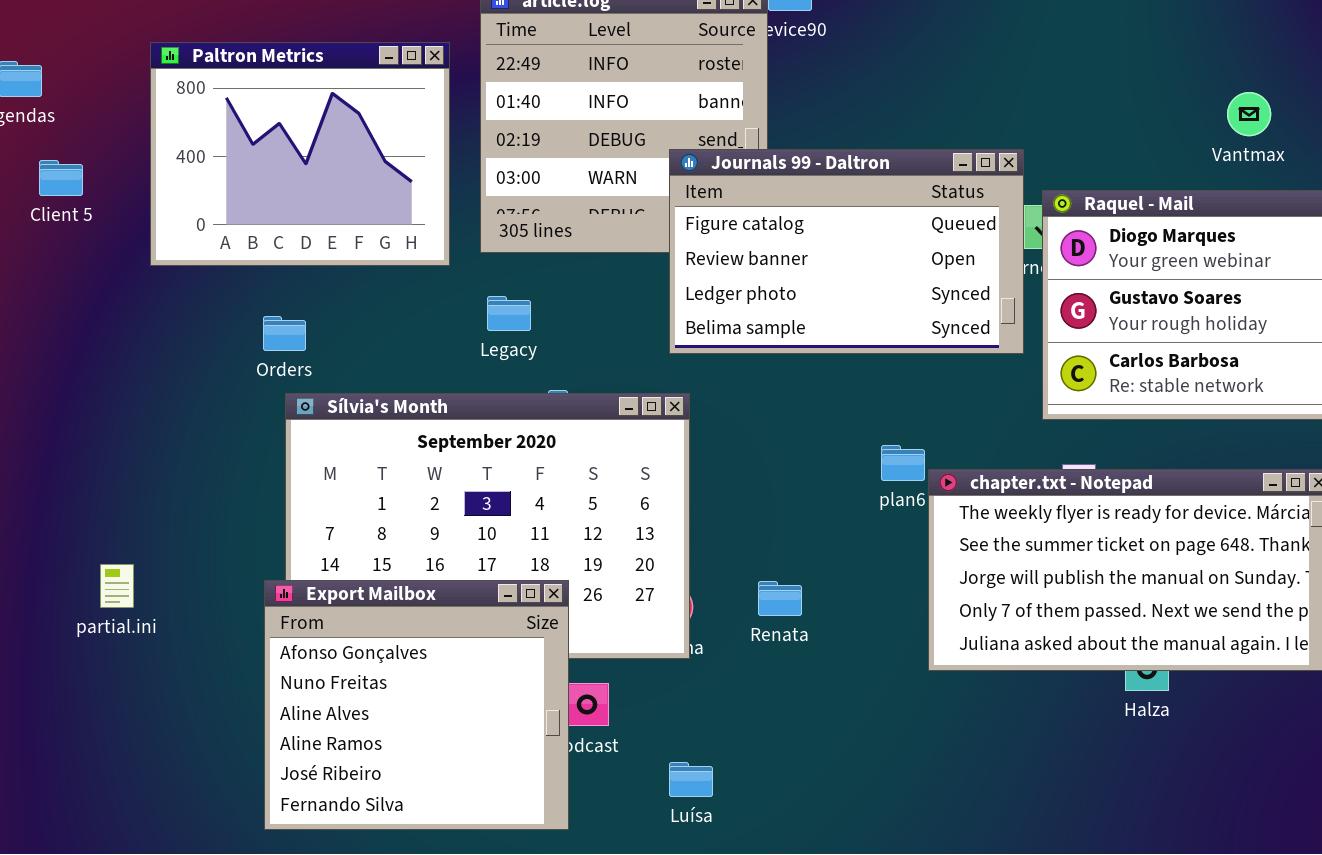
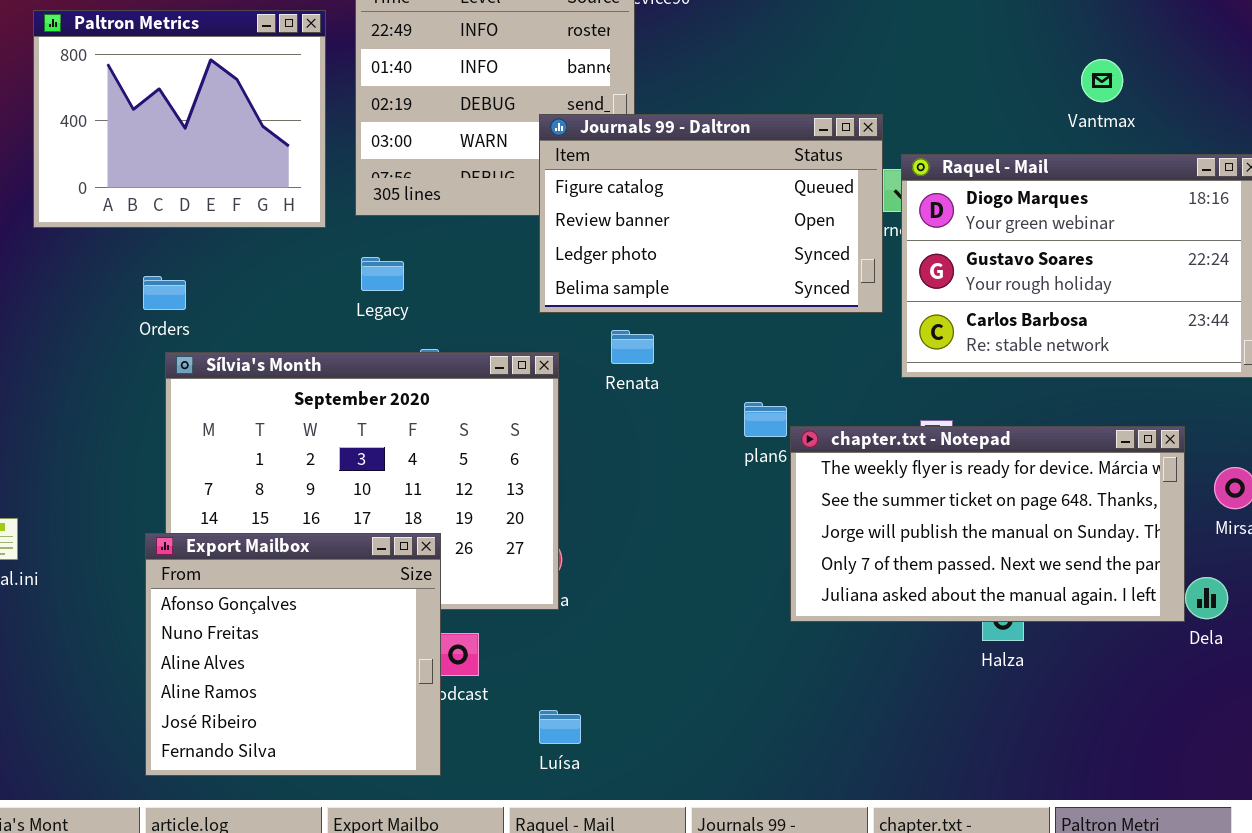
Renata: [758,581,802,616] -> [611,330,654,364], moved

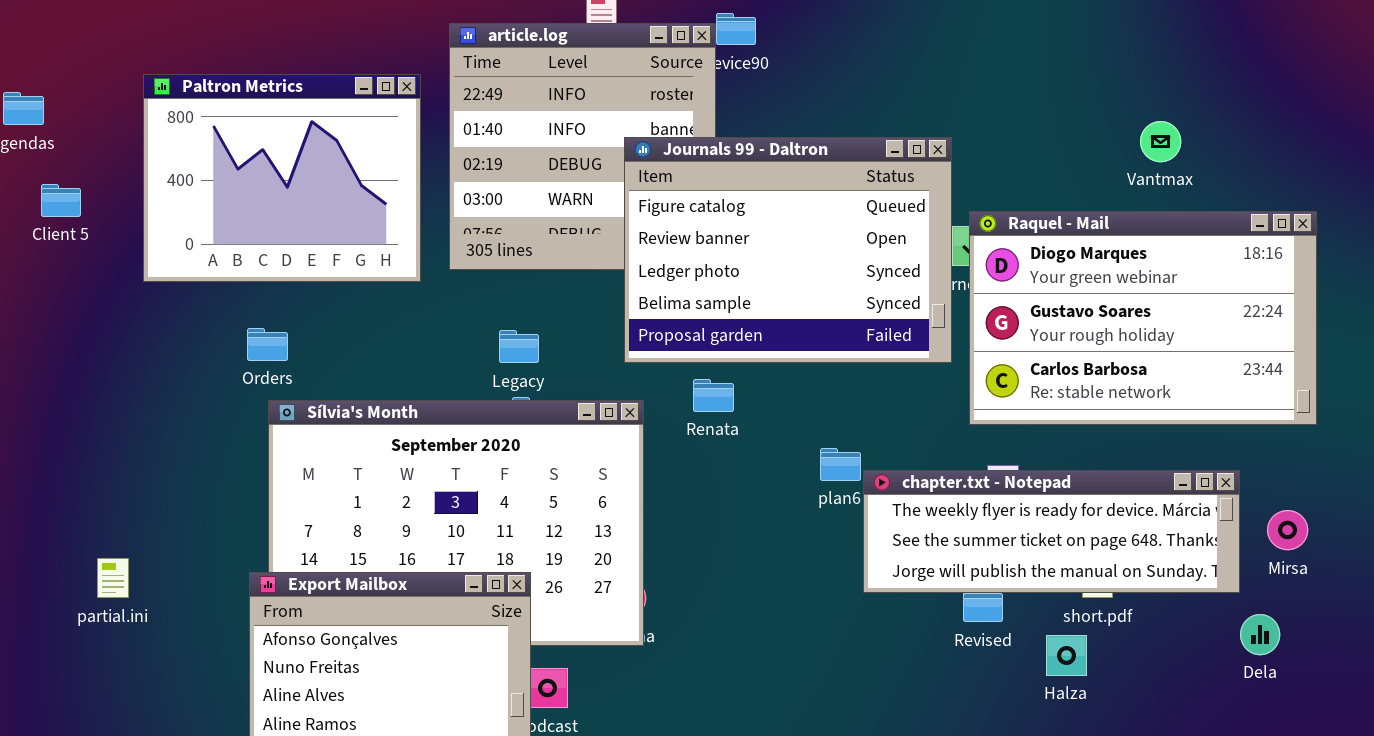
Journals 99 - Daltron: [539,114,883,313] -> [624,137,952,363], resized
Legacy: [361,257,404,291] -> [499,330,539,363], moved
chapter.txt - Notepad: [790,426,1185,622] -> [863,470,1240,593], resized

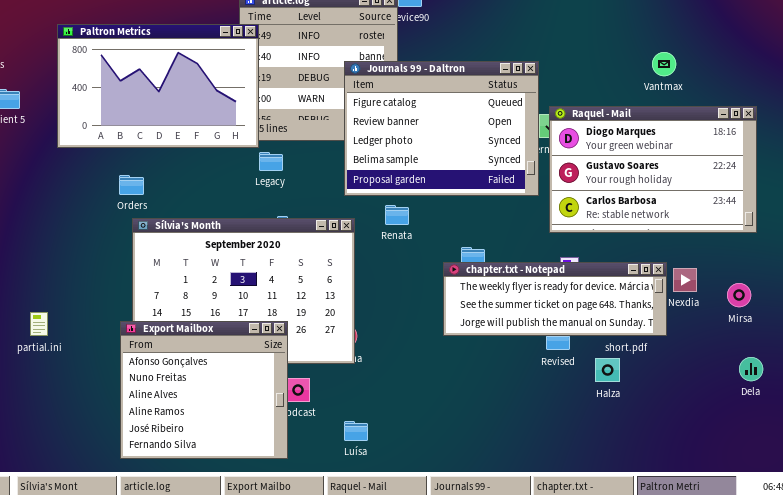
Paltron Metrics: [143,74,421,282] -> [57,24,259,148], resized
Legacy: [499,330,539,363] -> [259,152,283,171], moved
chapter.txt - Notepad: [863,470,1240,593] -> [443,262,667,336], moved
Dela: [1240,614,1280,655] -> [739,357,763,381], moved

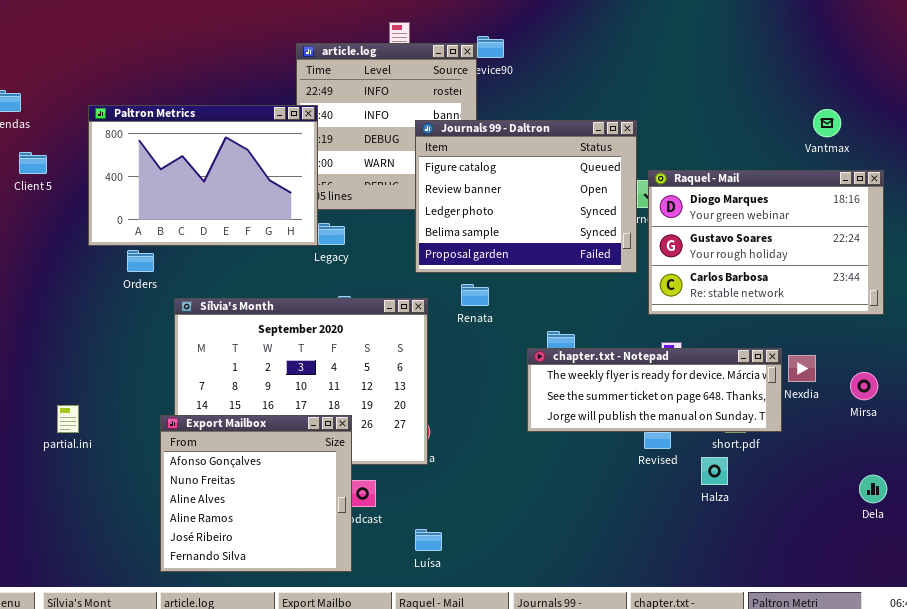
Paltron Metrics: [57,24,259,148] -> [88,105,318,246], moved
Vantmax: [652,52,676,76] -> [813,109,841,137], moved
Orders: [119,175,144,195] -> [127,250,154,272], moved
Dela: [739,357,763,381] -> [859,475,887,503], moved

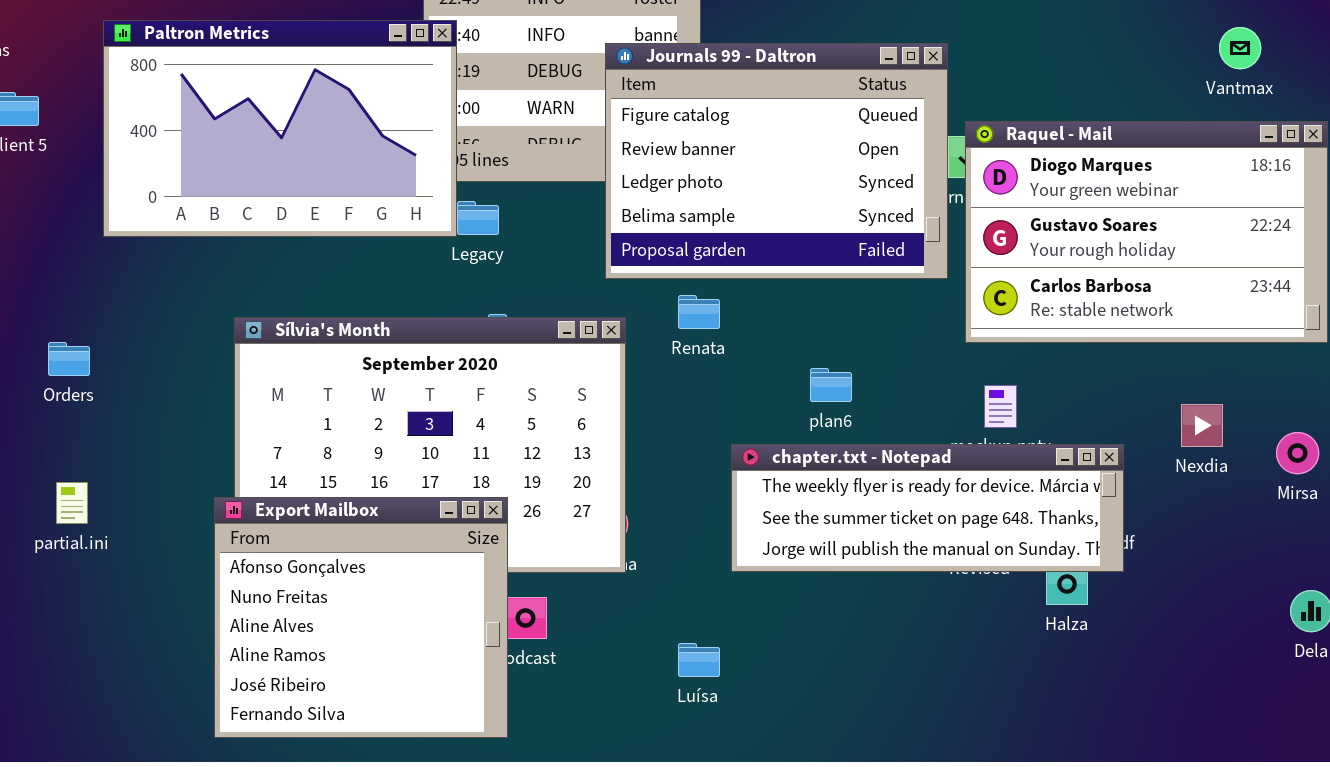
Orders: [127,250,154,272] -> [48,342,90,376], moved
chapter.txt - Notepad: [527,348,782,432] -> [731,444,1124,572], moved
Luísa: [415,529,442,551] -> [678,643,720,677], moved

